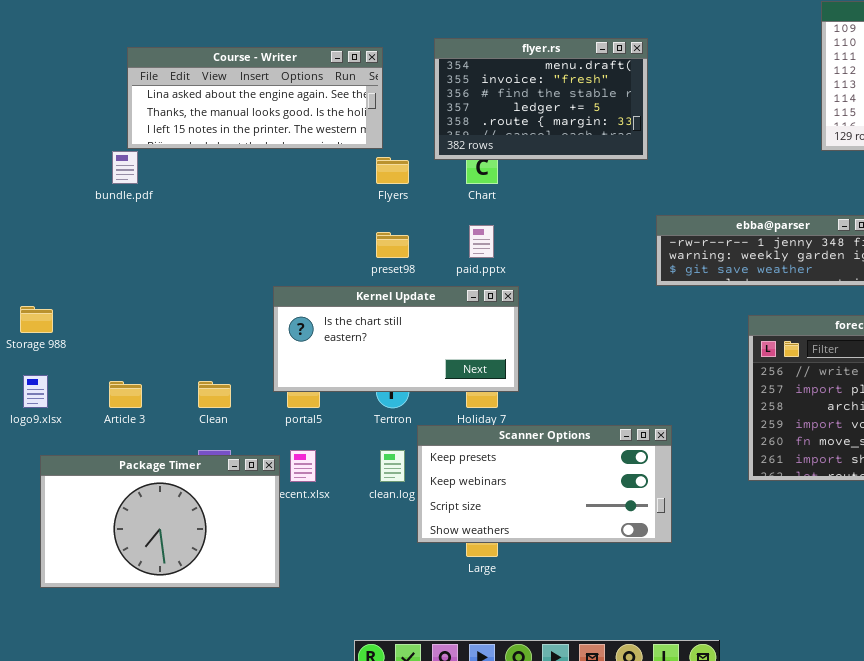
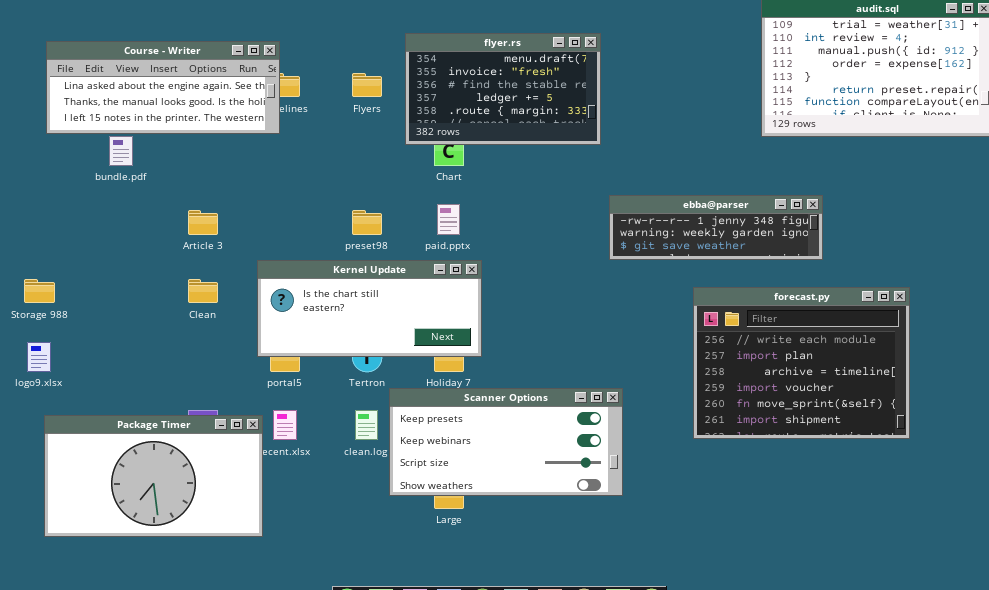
Course - Writer: [127,47,383,149] -> [46,41,280,134], moved
Flyers: [376,157,409,184] -> [352,73,382,97], moved
Article 3: [109,381,142,408] -> [188,210,218,235], moved
Clean: [198,381,231,408] -> [188,279,218,303], moved

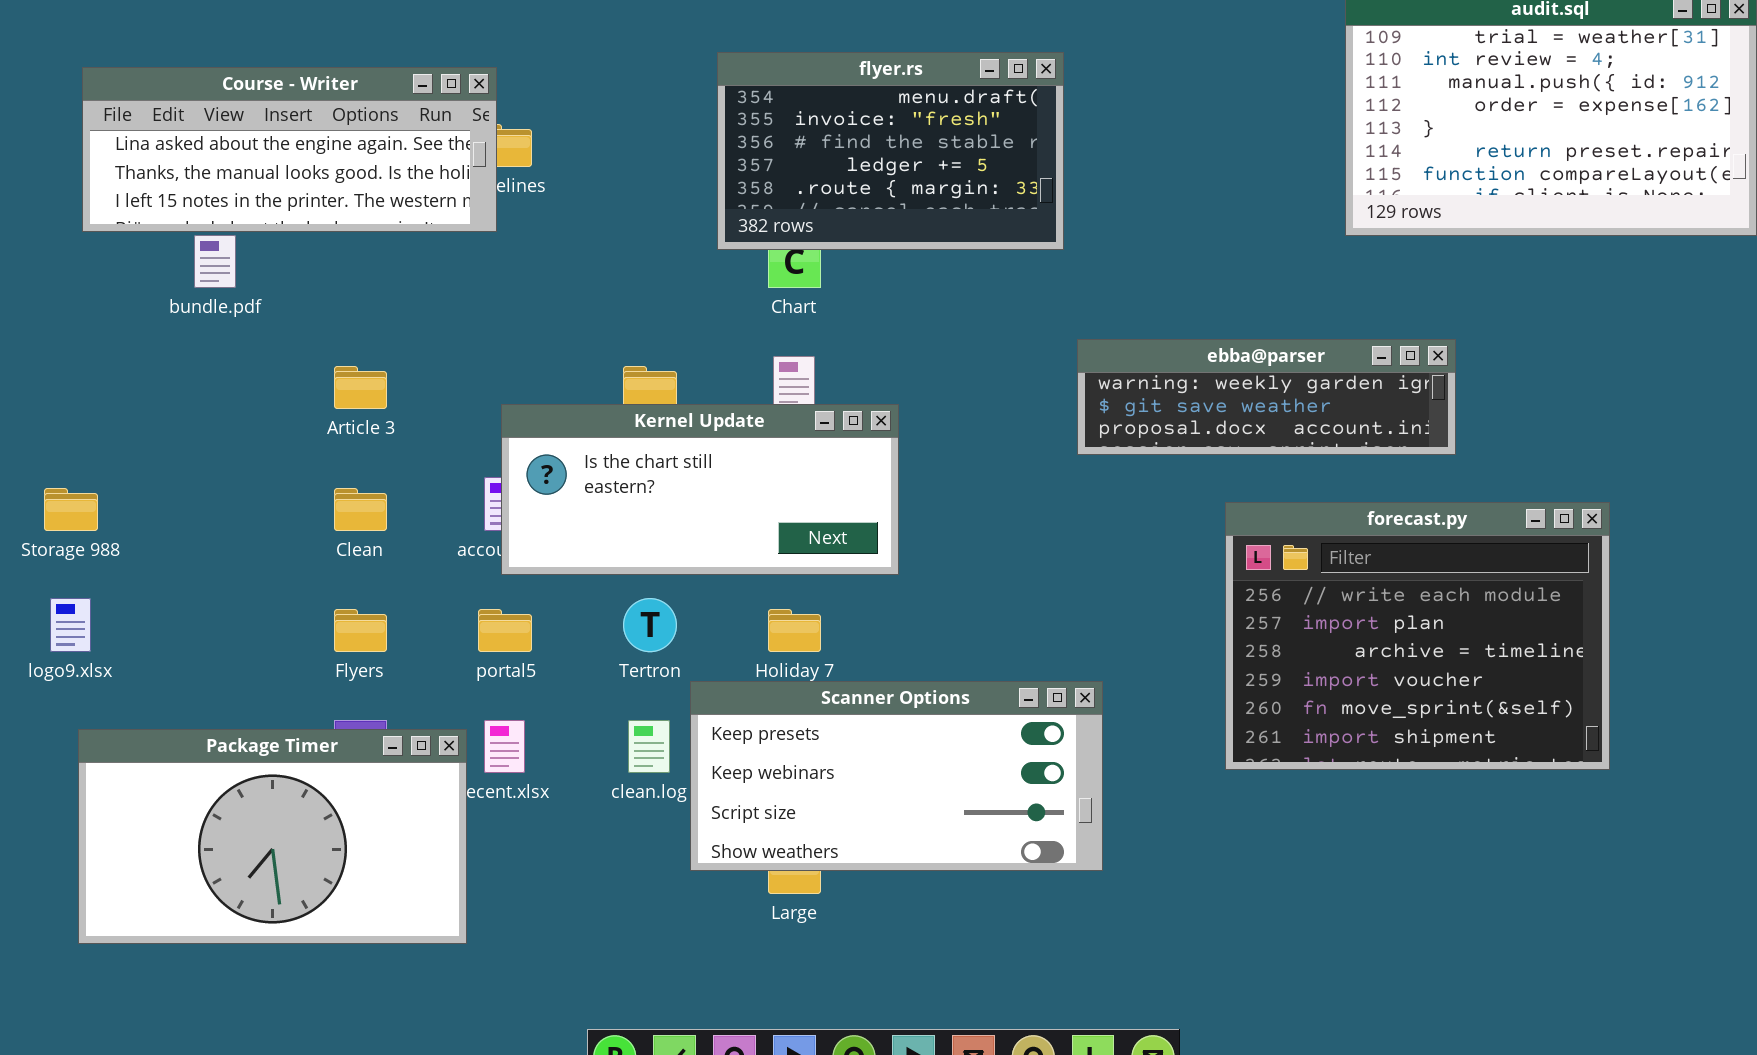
Flyers: [352,73,382,97] -> [334,609,387,652], moved
ebba@parser: [609,195,823,260] -> [1077,339,1456,455], scrolled down 1 row
Kernel Update: [257,260,482,357] -> [501,404,899,575], moved

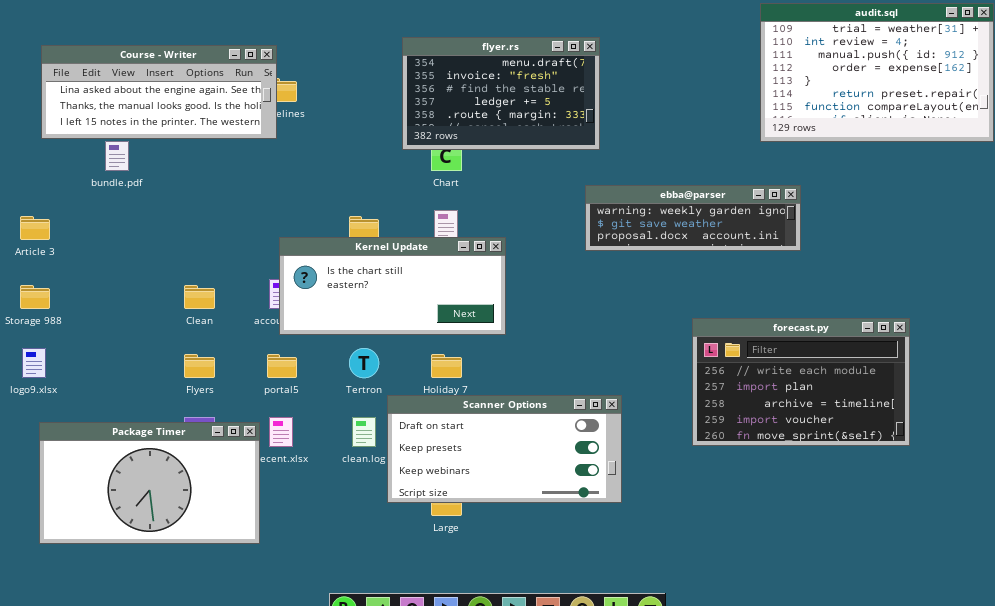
ebba@parser: [1077,339,1456,455] -> [585,185,801,251], moved
Article 3: [334,366,387,409] -> [20,216,50,240], moved
forecast.py: [1225,502,1610,770] -> [692,318,910,446], resized
Scanner Options: [690,681,1103,871] -> [387,395,622,503], scrolled up 1 row

